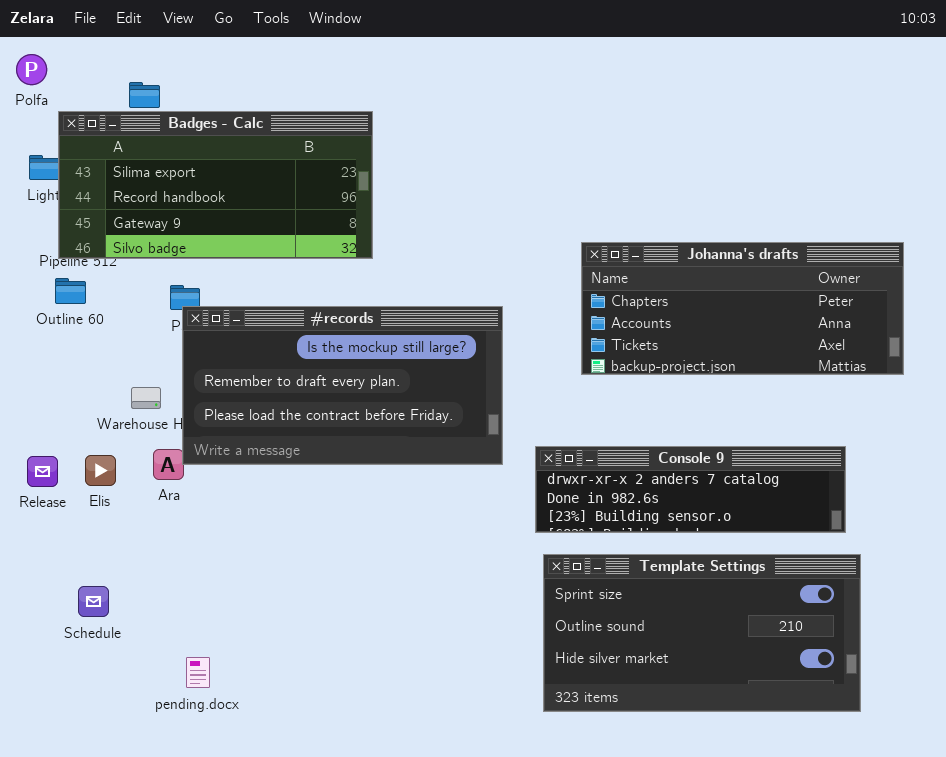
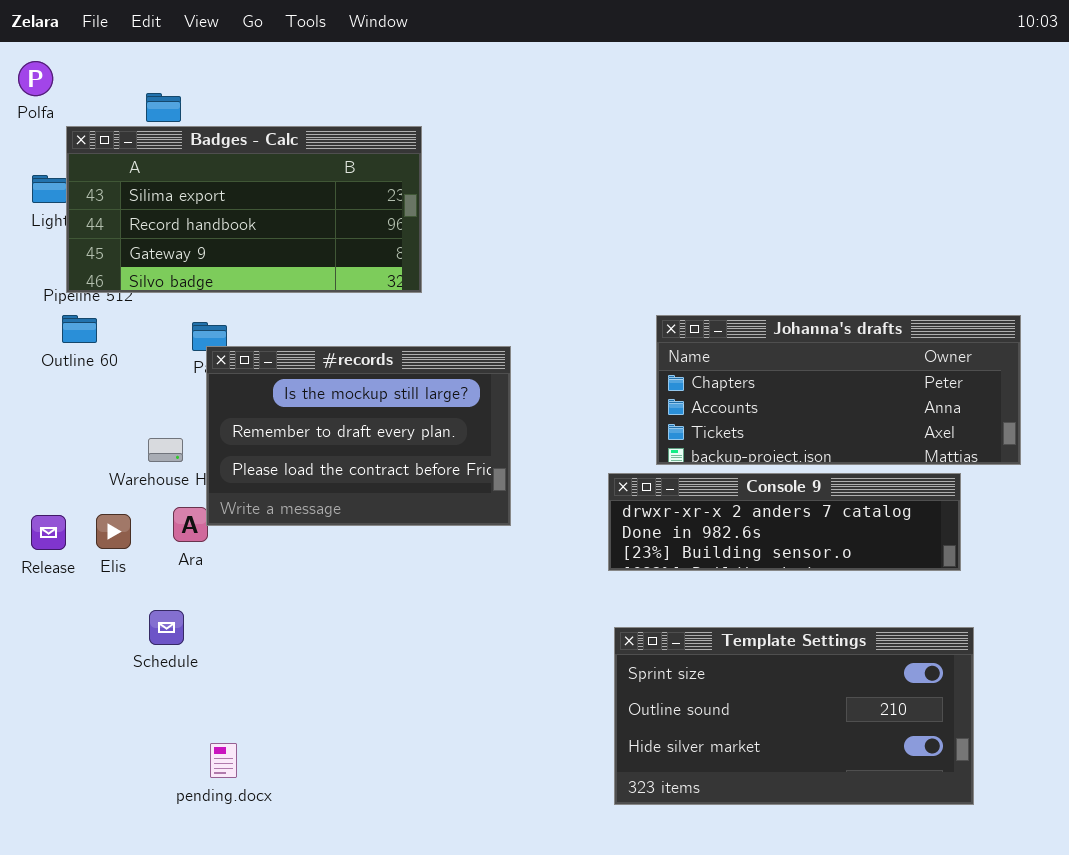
Johanna's drafts: [581,242,904,375] -> [656,315,1021,465], moved
#records: [182,306,503,465] -> [206,346,511,526], resized
Console 9: [535,446,846,533] -> [608,473,961,571], moved
Schedule: [78,586,109,617] -> [149,610,184,645], moved

